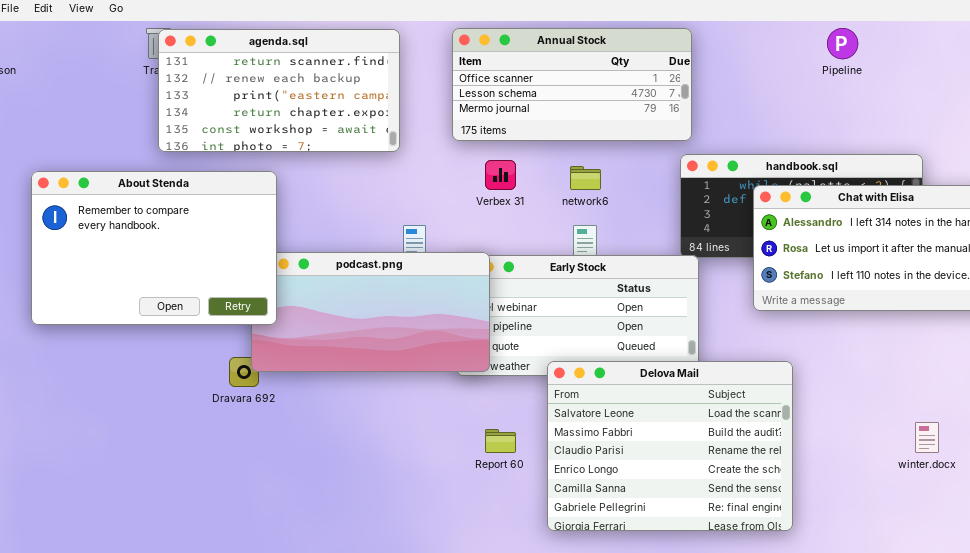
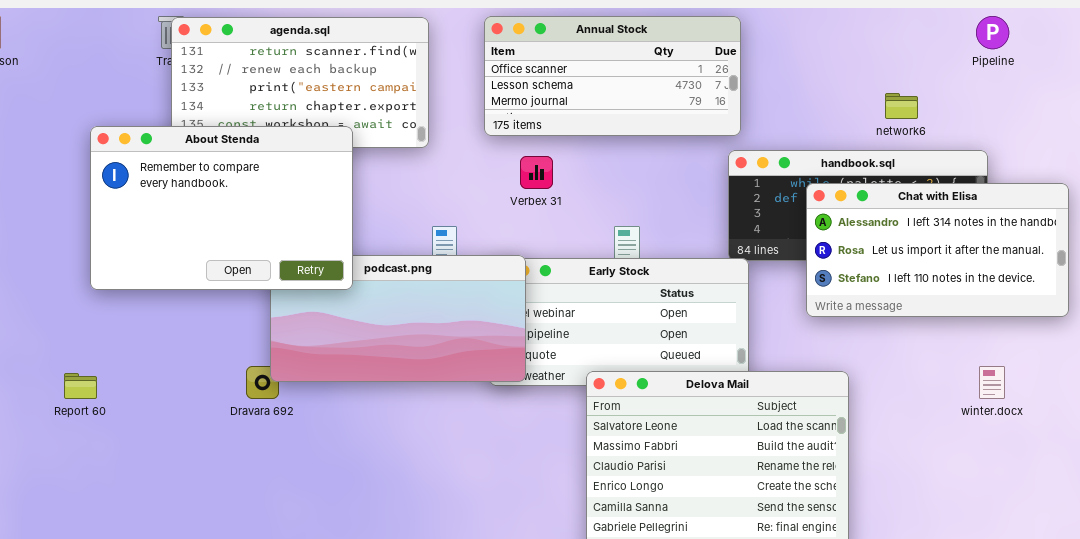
Pipeline: [827,28,858,59] -> [976,16,1009,49], moved
network6: [570,166,601,190] -> [885,93,918,119], moved
About Stenda: [31,171,277,325] -> [90,126,353,290], moved
winter.docx: [915,422,939,453] -> [979,366,1005,399], moved
Report 60: [485,429,516,453] -> [64,373,97,399], moved

